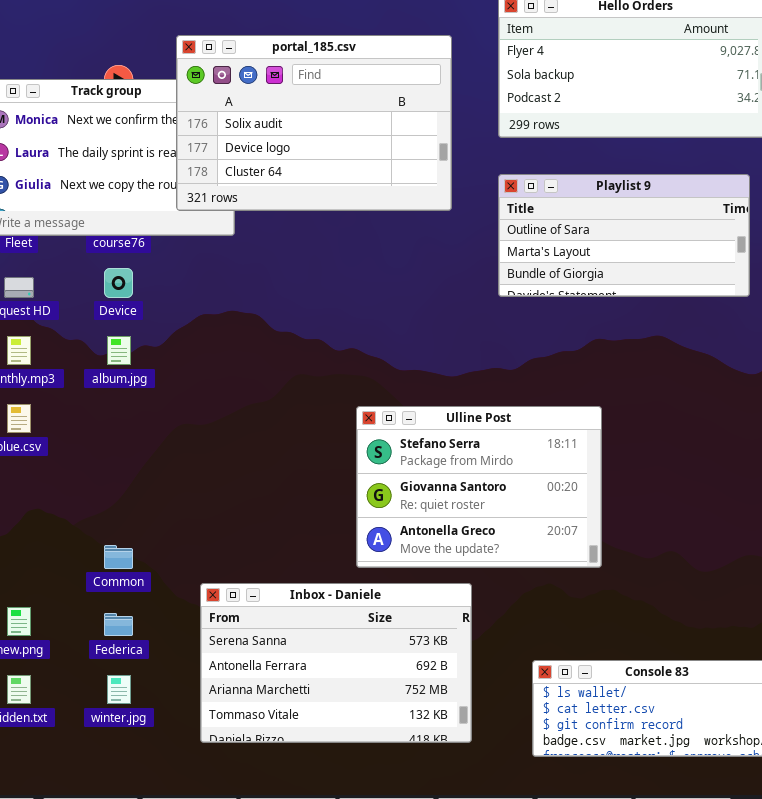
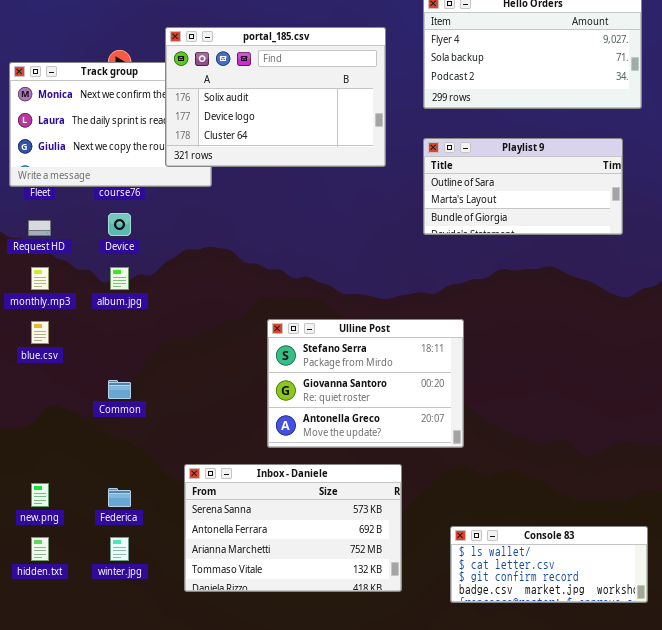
Ulline Post: [356,406,602,568] -> [267,319,464,448], moved
Common: [104,545,133,569] -> [108,380,131,399], moved

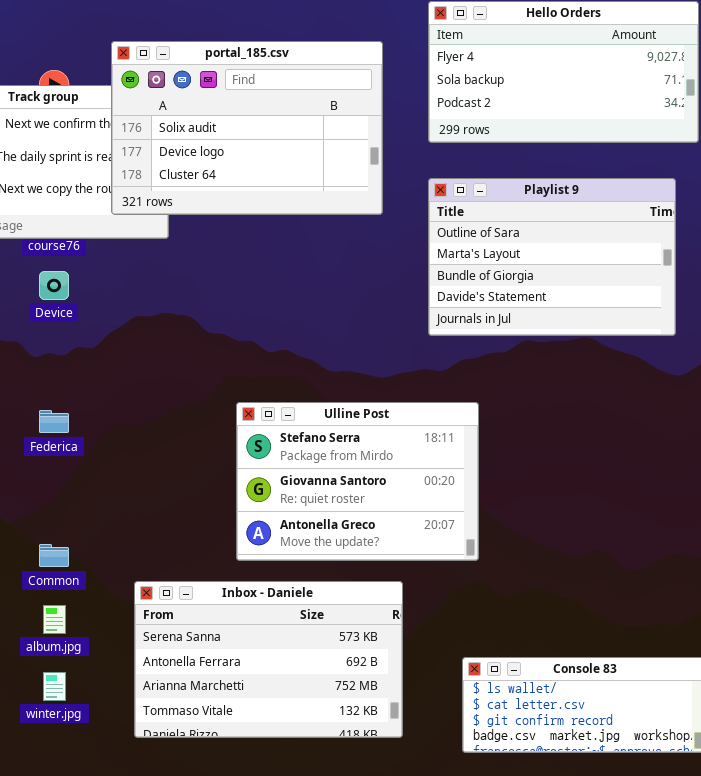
Playlist 9: [423,138,623,235] -> [428,178,676,336], resized
album.jpg: [110,267,129,290] -> [43,605,66,634], moved
Common: [108,380,131,399] -> [39,544,69,567], moved
Federica: [108,488,131,507] -> [39,410,69,433], moved

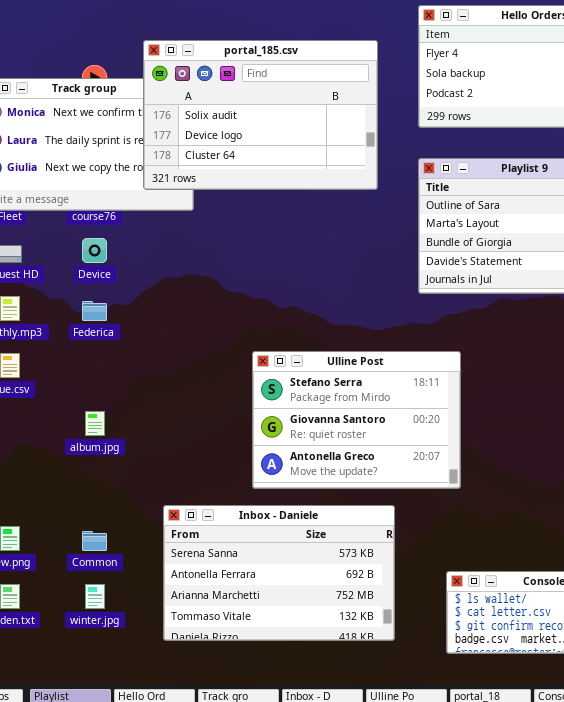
Federica: [39,410,69,433] -> [82,301,107,321], moved
Common: [39,544,69,567] -> [82,531,107,551], moved
album.jpg: [43,605,66,634] -> [85,411,105,436], moved

